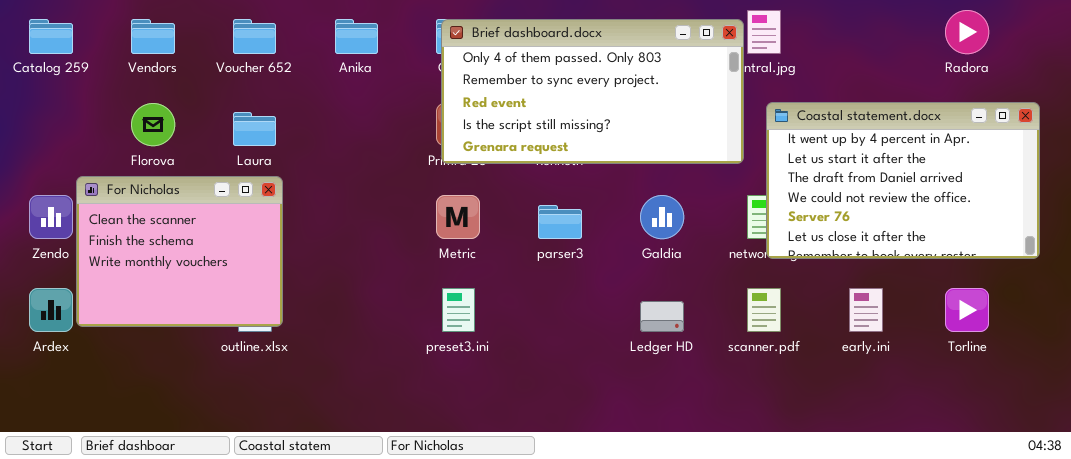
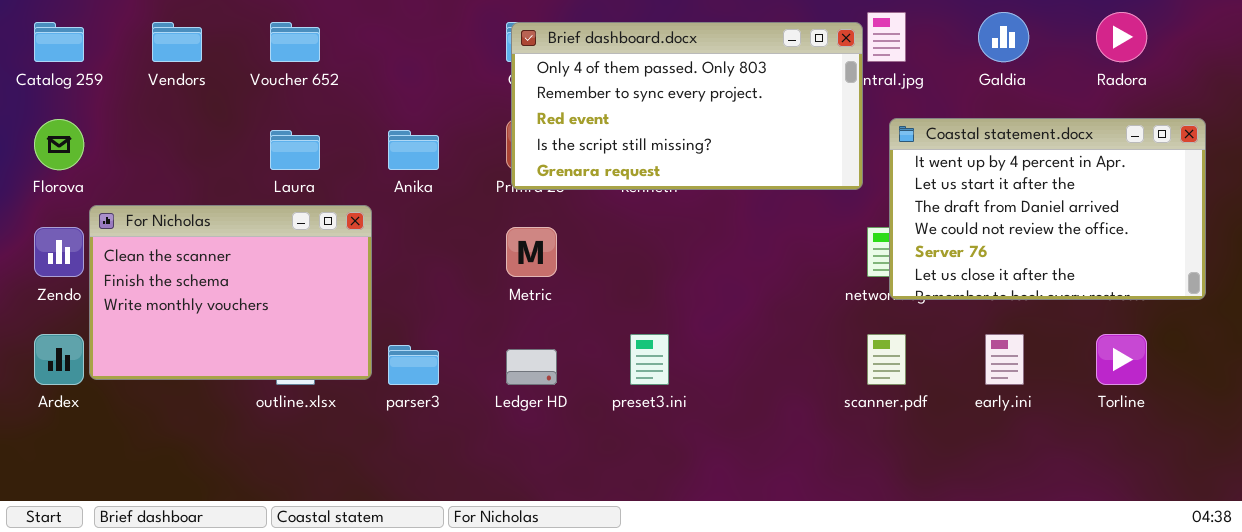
Anika: [335,19,378,54] -> [388,130,439,170], moved
Florova: [131,103,175,146] -> [34,119,84,170], moved
For Nicholas: [76,176,283,327] -> [89,205,372,380], resized
Galdia: [640,195,684,239] -> [978,12,1029,62], moved
parser3: [538,205,582,239] -> [388,345,439,385], moved
preset3.ini: [442,288,475,332] -> [630,334,669,385], moved
Ledger HD: [640,301,684,332] -> [506,349,557,385], moved

